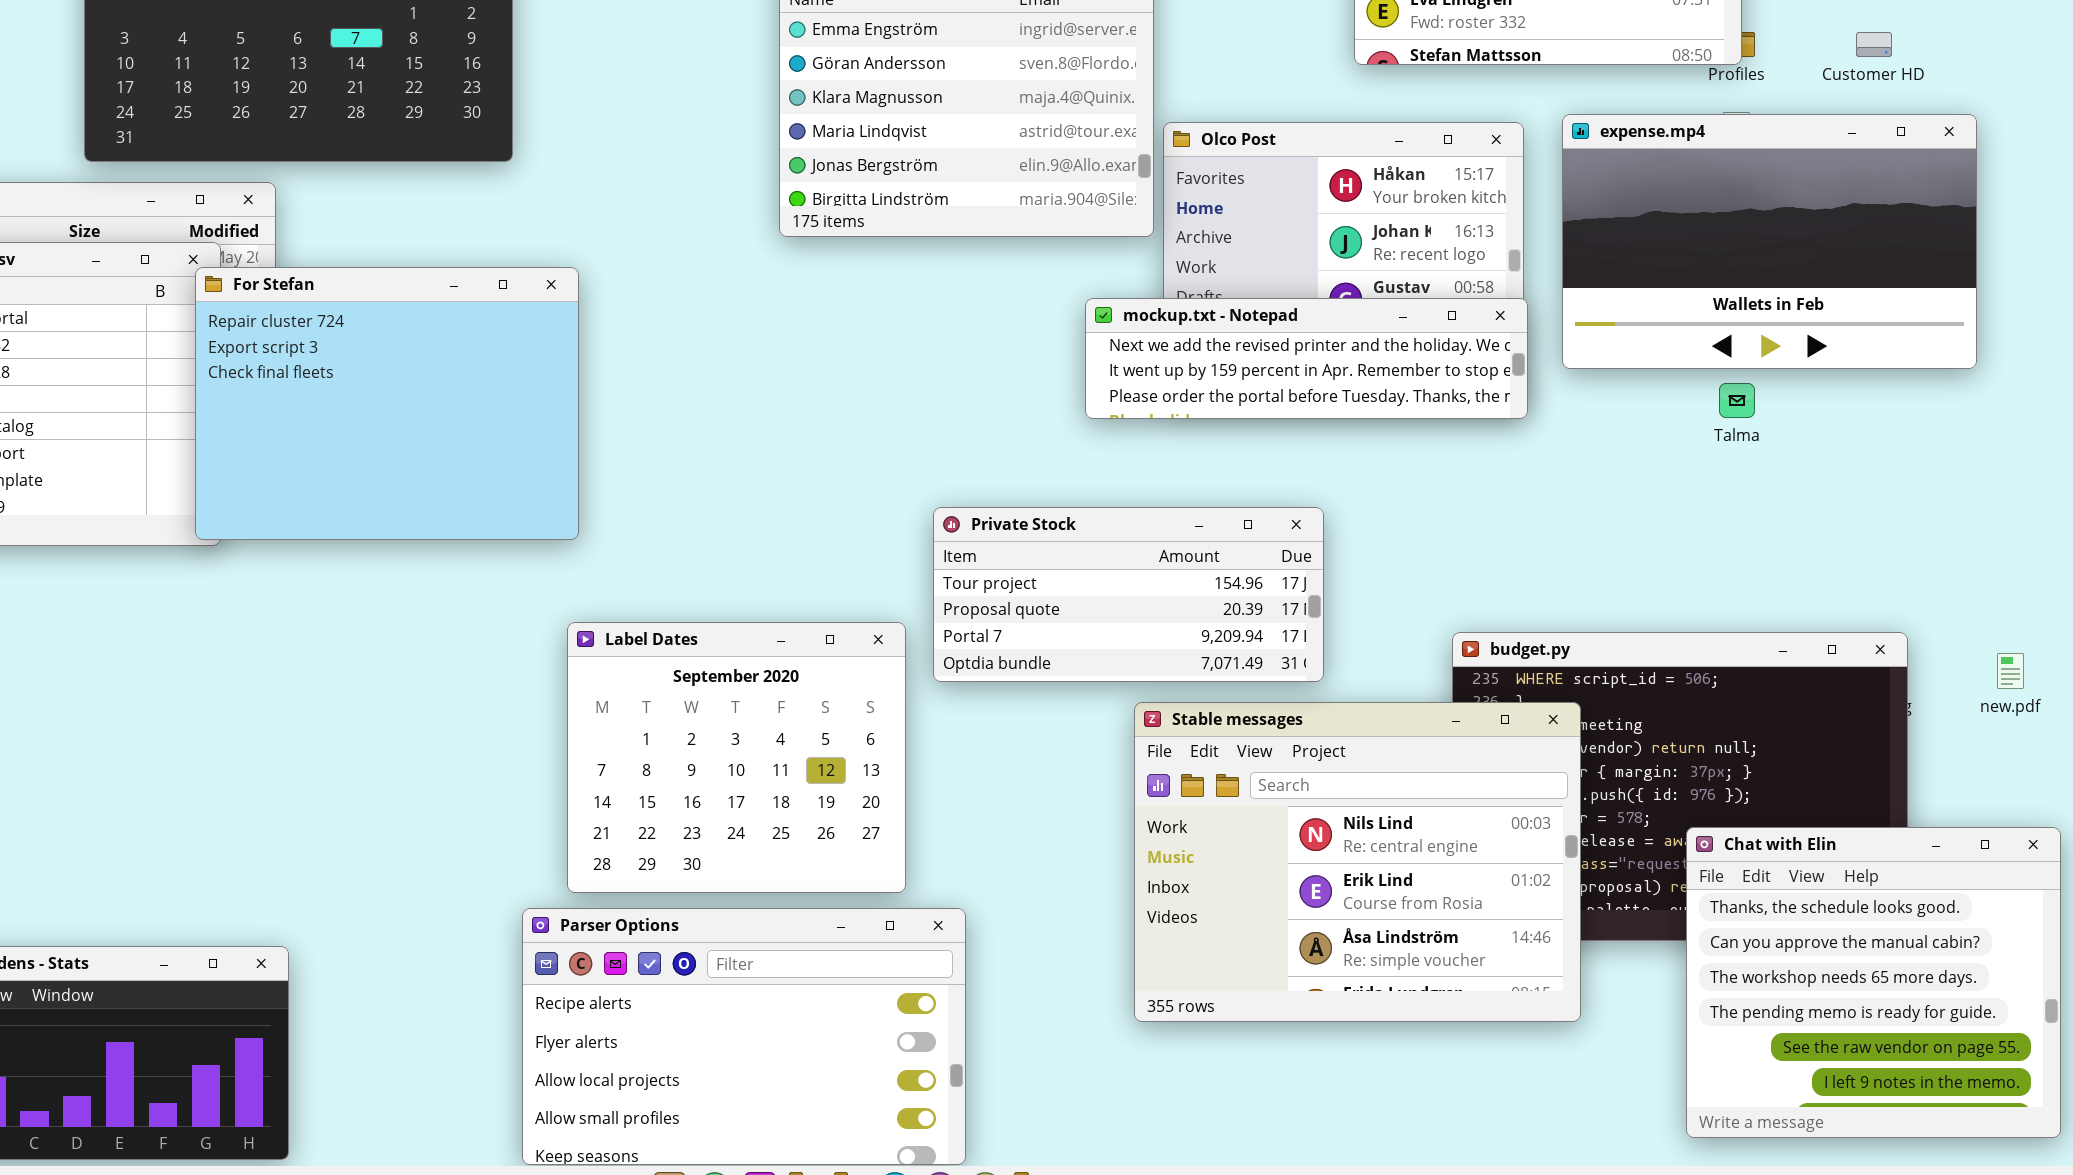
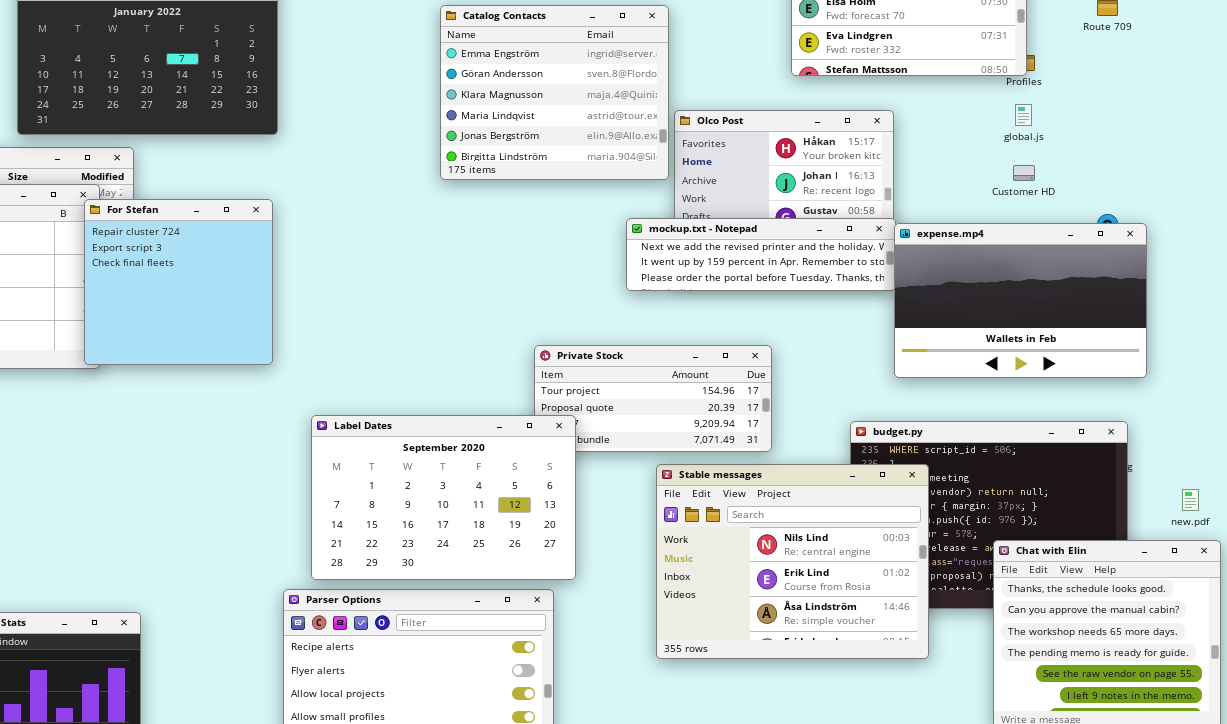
Customer HD: [1856,32,1892,57] -> [1013,165,1035,181], moved
expense.mp4: [1562,114,1977,369] -> [894,223,1147,378], moved
For Stefan: [195,267,579,540] -> [84,199,273,365], resized
Label Dates: [567,622,906,893] -> [311,415,576,580], resized
new.pdf: [1997,653,2024,689] -> [1182,489,1199,511], moved

